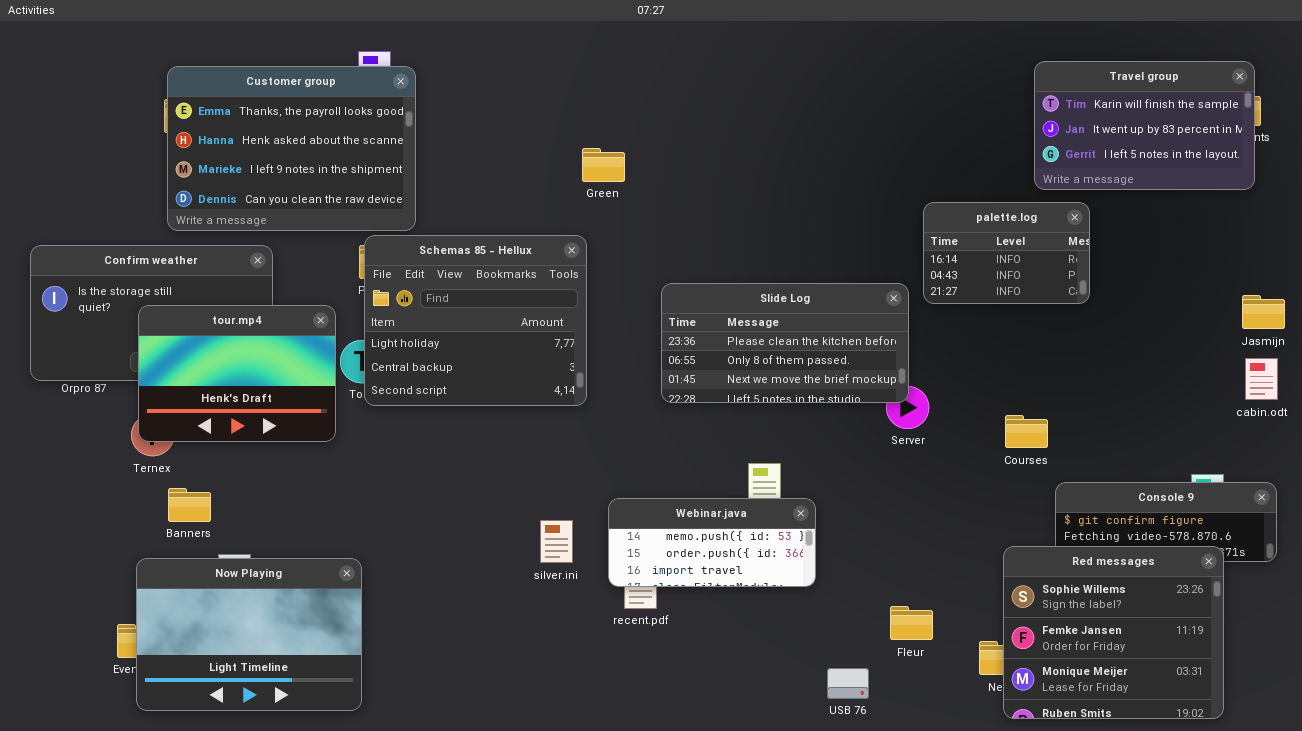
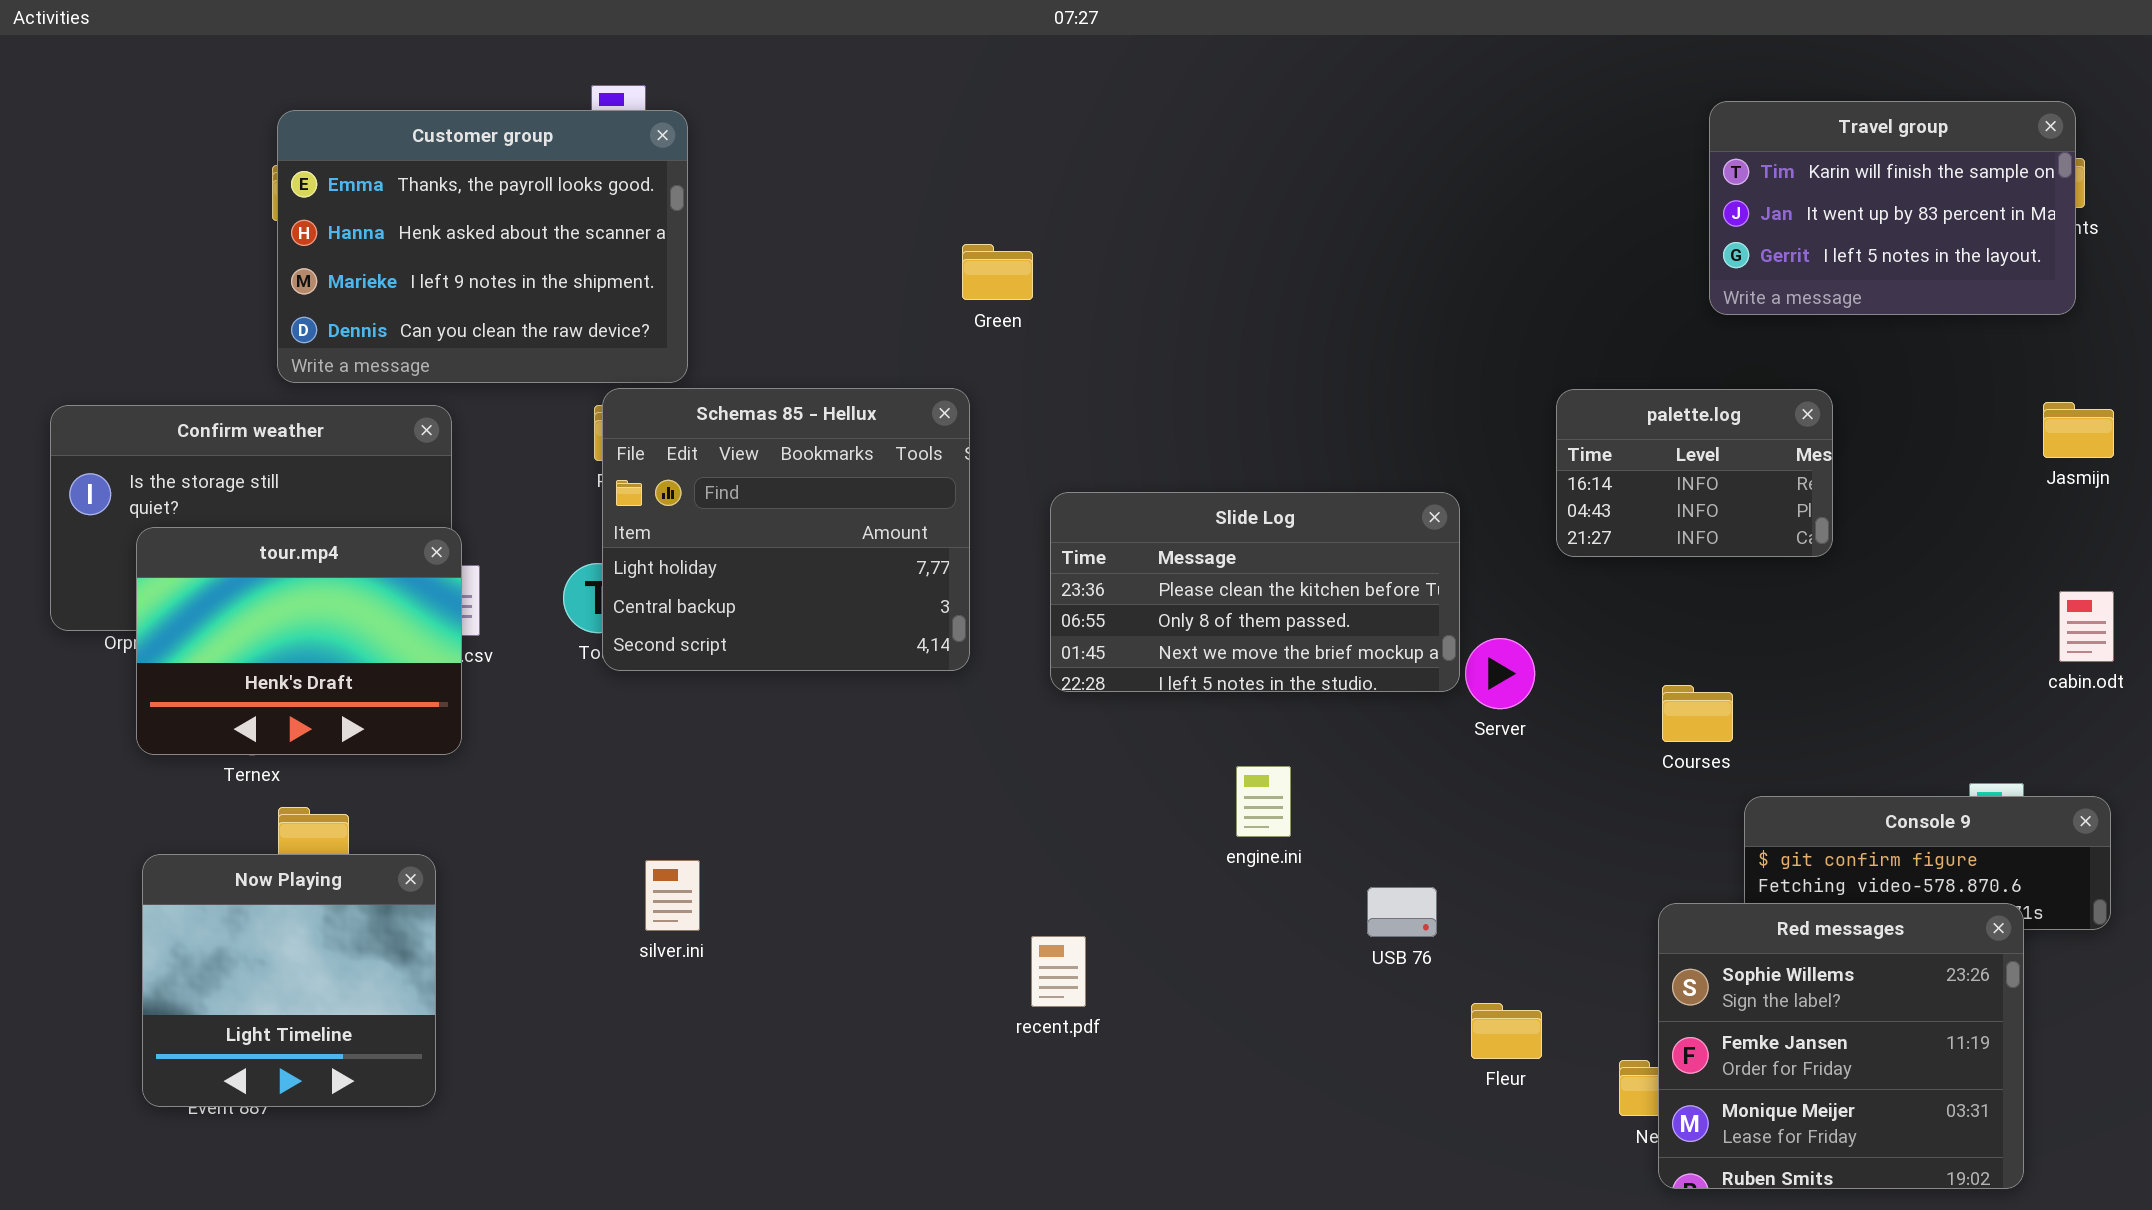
palette.log: [923,202,1090,304] -> [1556,389,1833,557], moved
Slide Log: [661,283,909,403] -> [1050,492,1460,692], moved
Jasmijn: [1242,295,1285,329] -> [2043,402,2114,458], moved
tour.mp4: [138,305,336,442] -> [136,527,462,755], moved
Webinar.java: [608,498,816,587] -> none, closed
silver.ini: [540,520,573,563] -> [645,860,700,931], moved
Now Playing: [136,558,362,711] -> [142,854,436,1107], moved, resized
USB 76: [827,668,869,699] -> [1367,887,1437,937], moved

